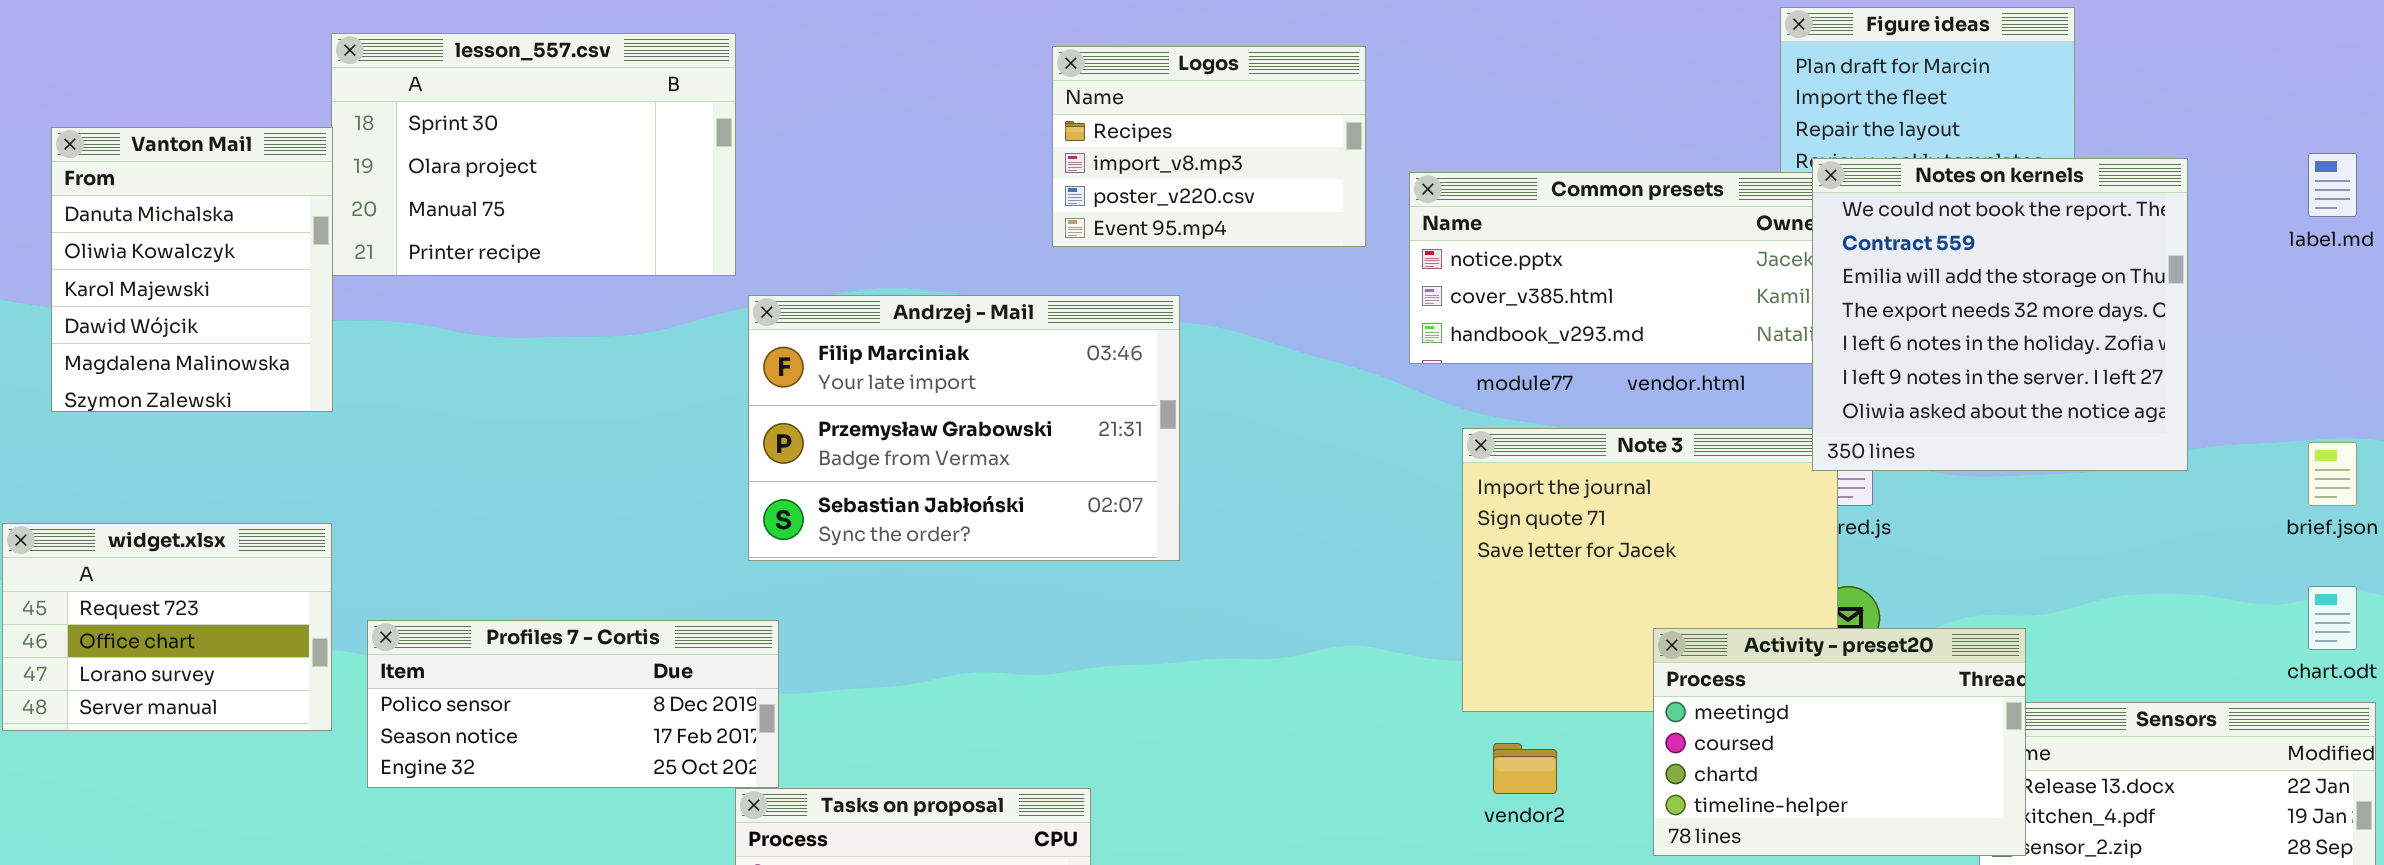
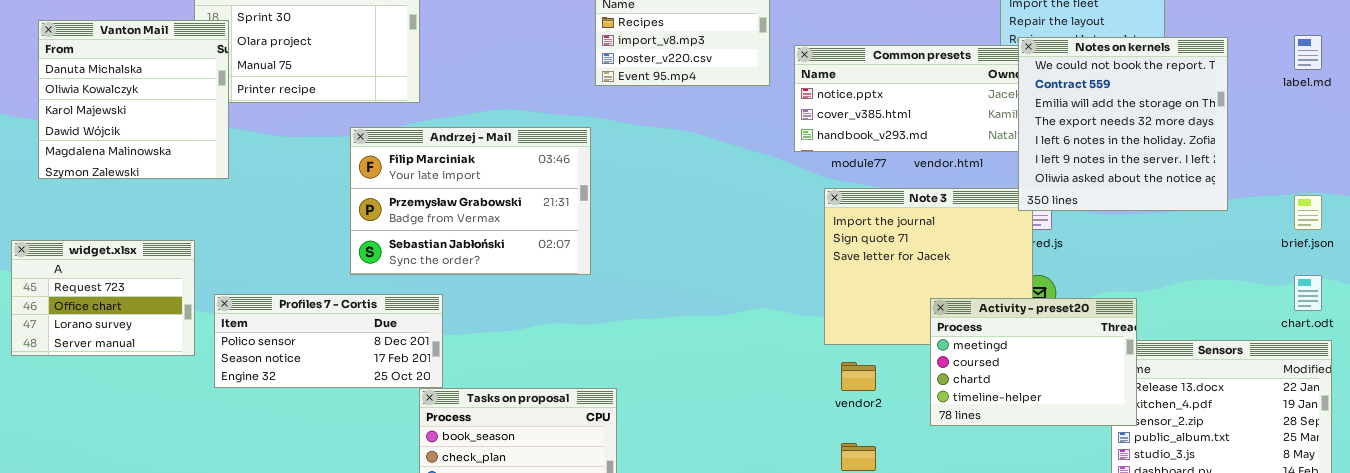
Vanton Mail: [51,127,333,412] -> [38,20,229,179], resized
Andrzej - Mail: [748,295,1180,561] -> [350,127,591,275], moved

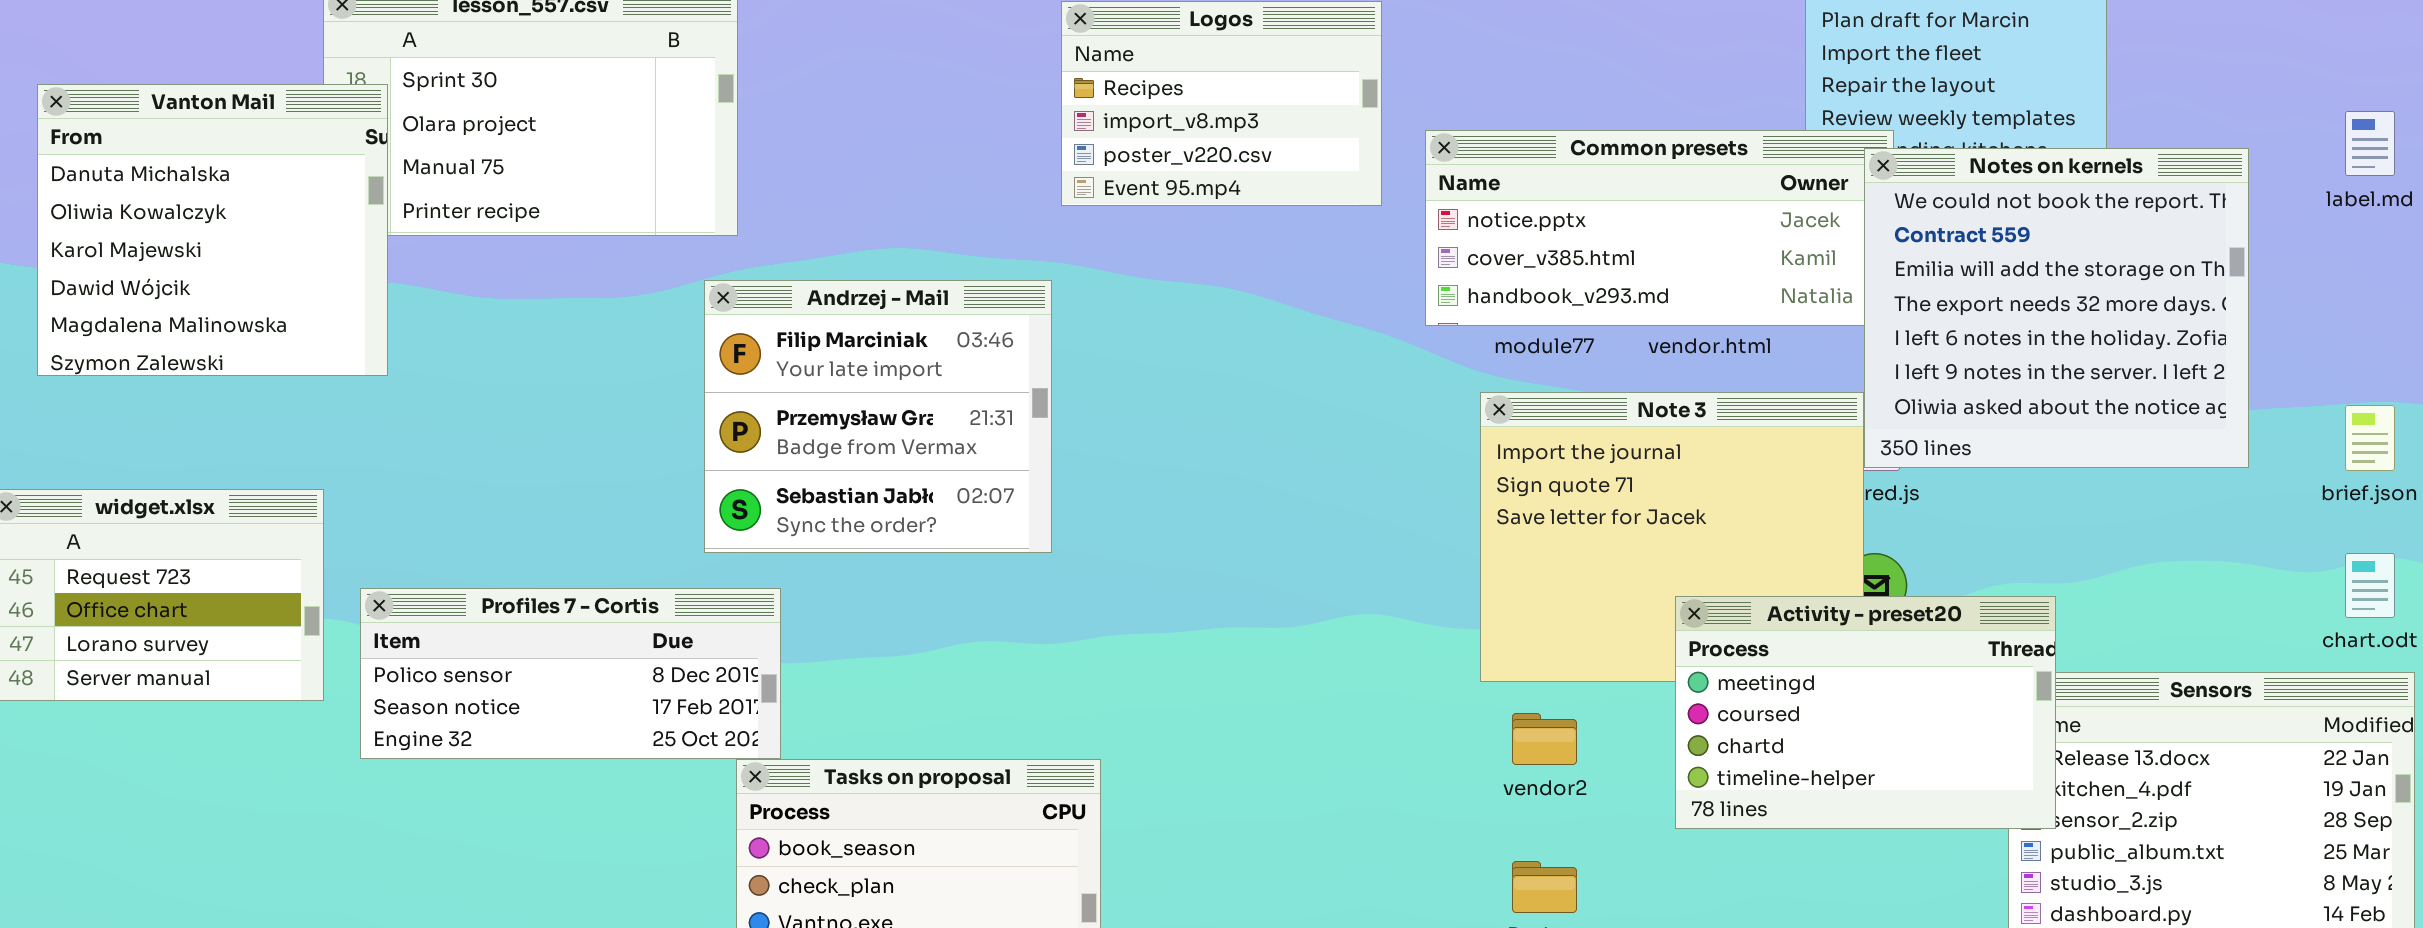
Notes on kernels: [1018,37,1228,211] -> [1864,148,2249,468], moved
Andrzej - Mail: [350,127,591,275] -> [704,280,1052,553], resized

